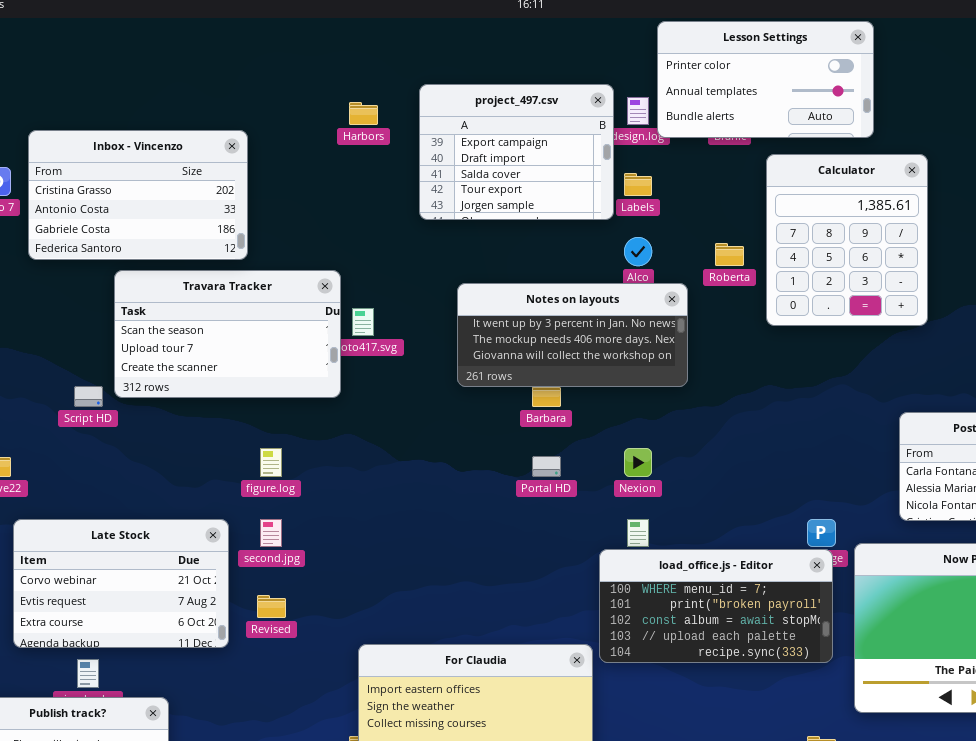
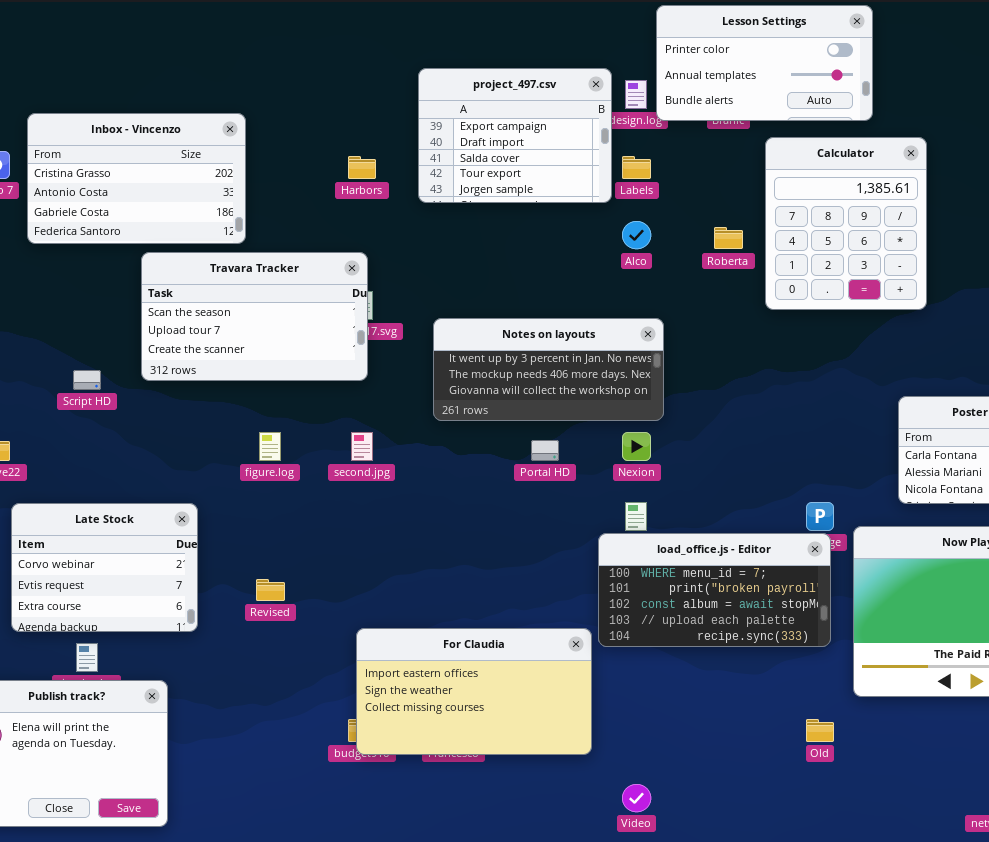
Harbors: [349,102,378,125] -> [348,156,376,179], moved
Travara Tracker: [114,270,341,398] -> [141,252,368,381], moved
Notes on layouts: [457,283,688,387] -> [433,318,664,421], moved
second.jpg: [260,519,282,547] -> [351,432,373,461], moved
Late Stock: [13,519,229,648] -> [11,503,198,632], resized

